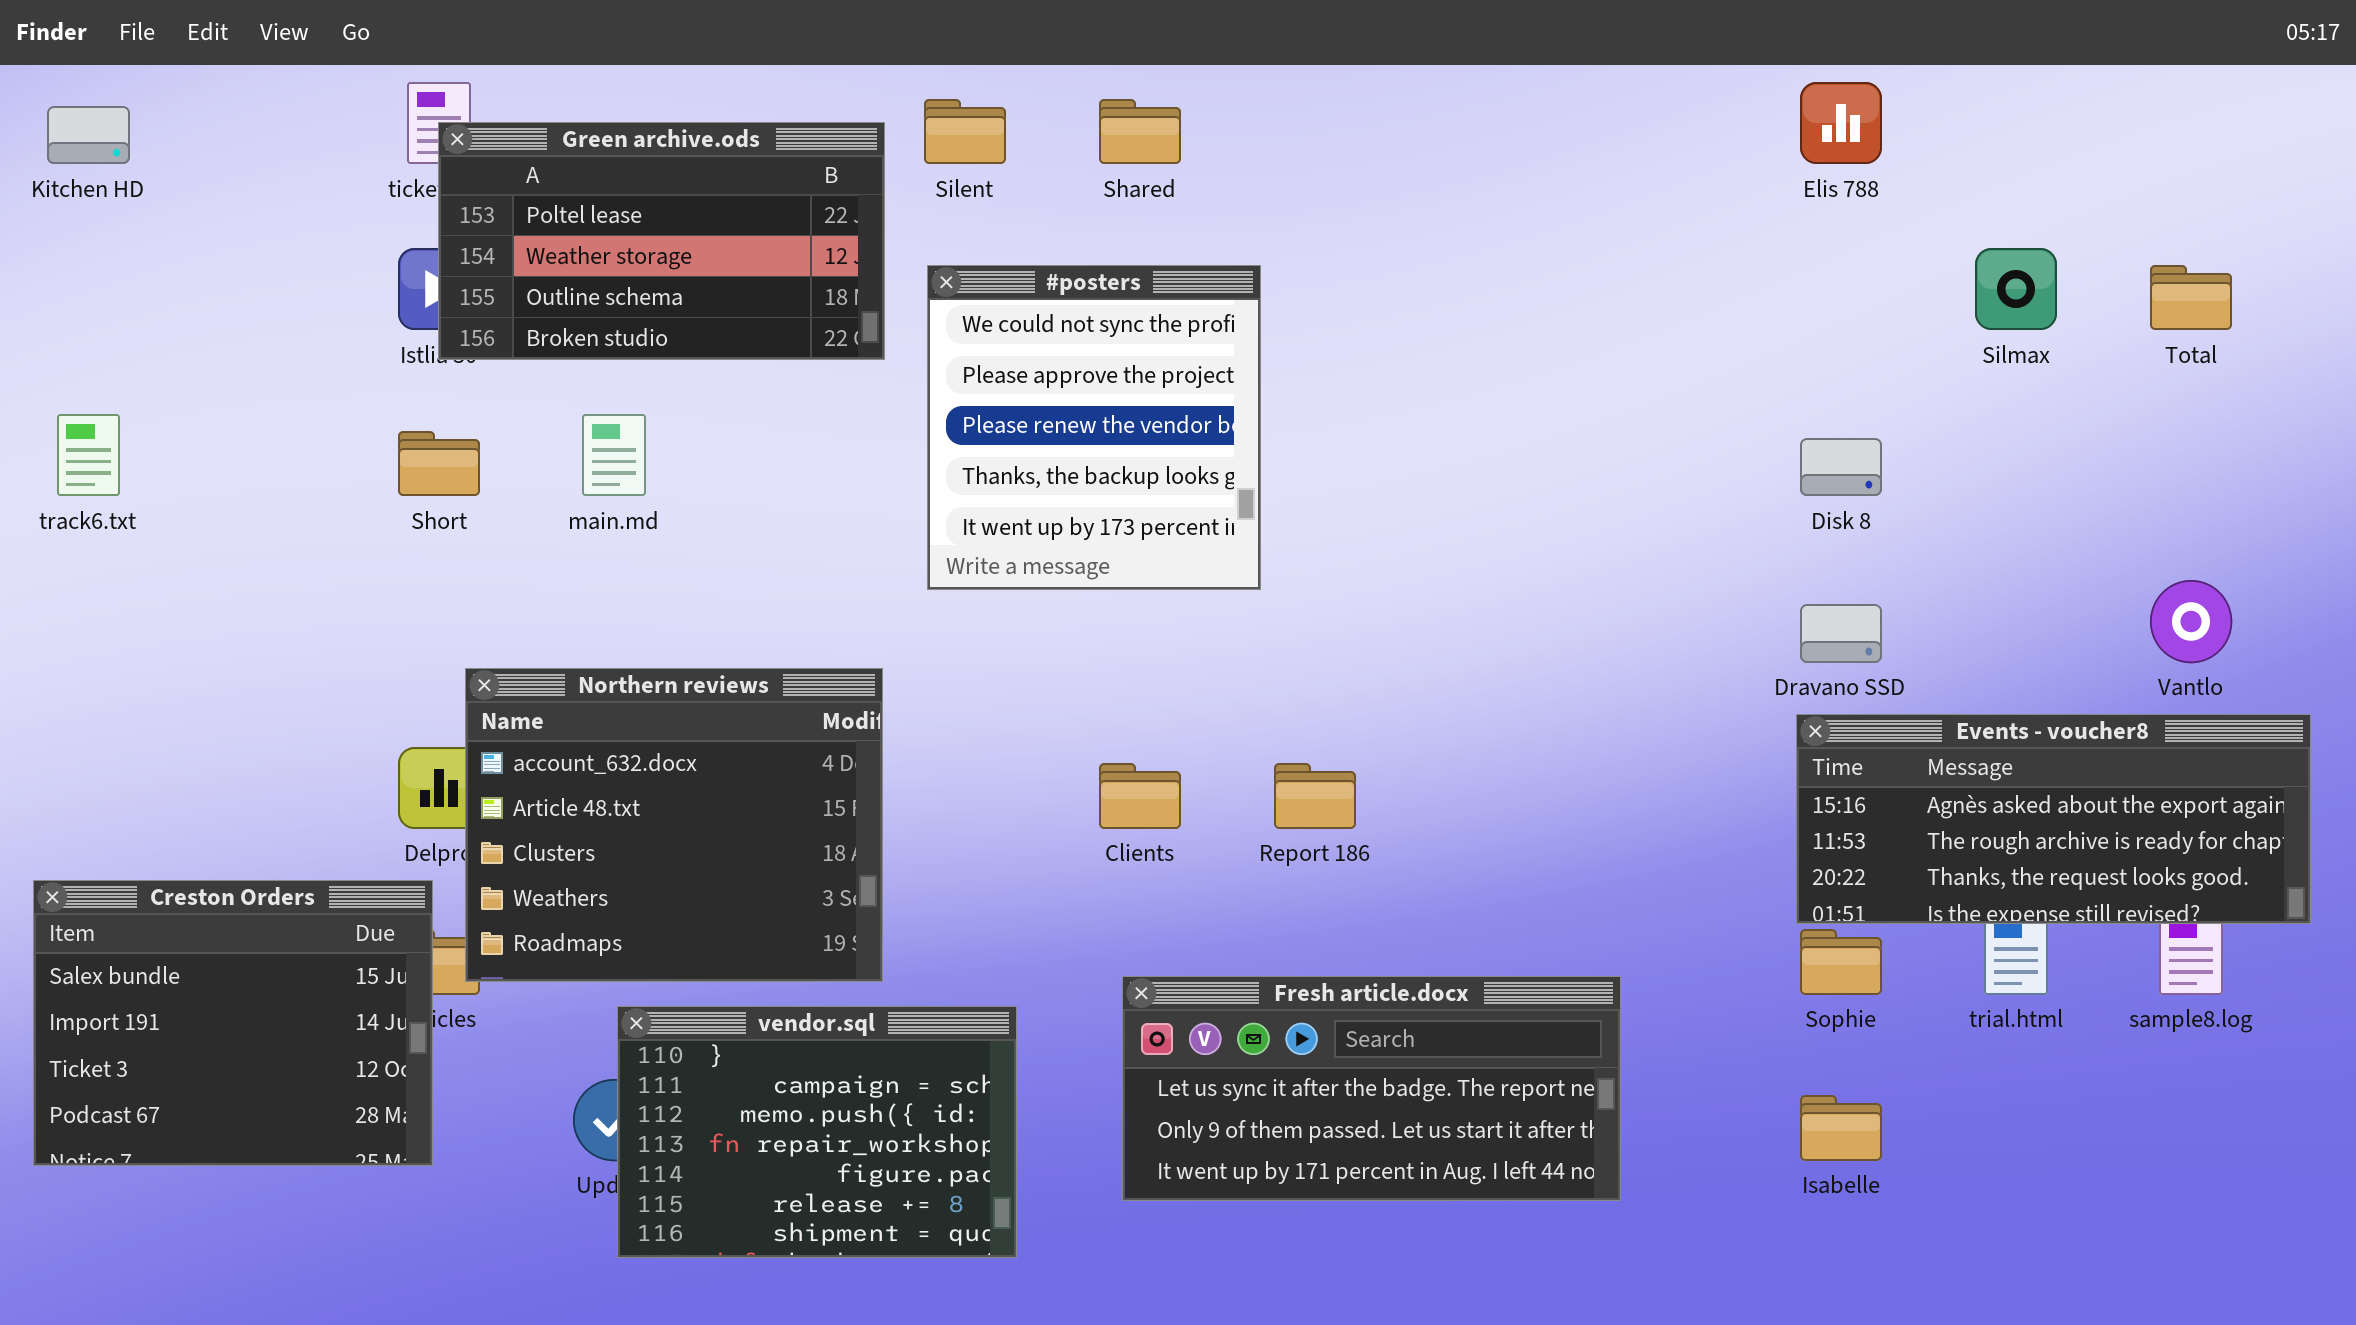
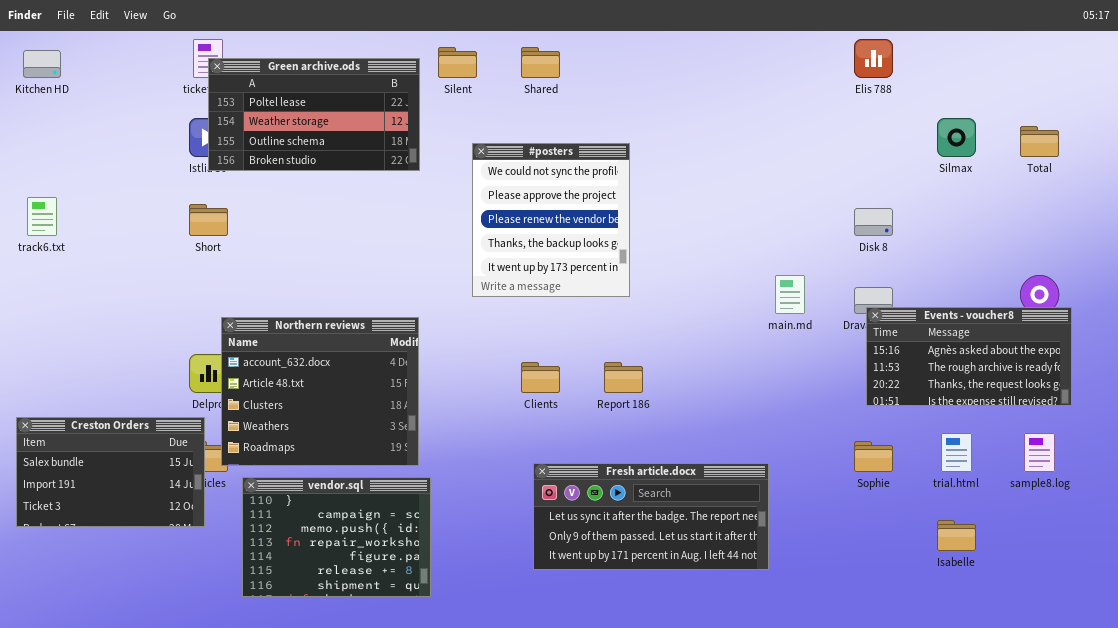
#posters: [927,265,1261,590] -> [472,143,630,297], moved
main.md: [582,414,646,496] -> [775,275,805,314], moved
Events - voucher8: [1796,714,2311,924] -> [866,307,1072,406], moved, resized
Creston Orders: [33,880,433,1166] -> [16,417,205,527], resized
vendor.sql: [617,1006,1017,1258] -> [242,477,431,597], moved
Isabelle: [1800,1095,1882,1161] -> [937,520,976,551], moved

